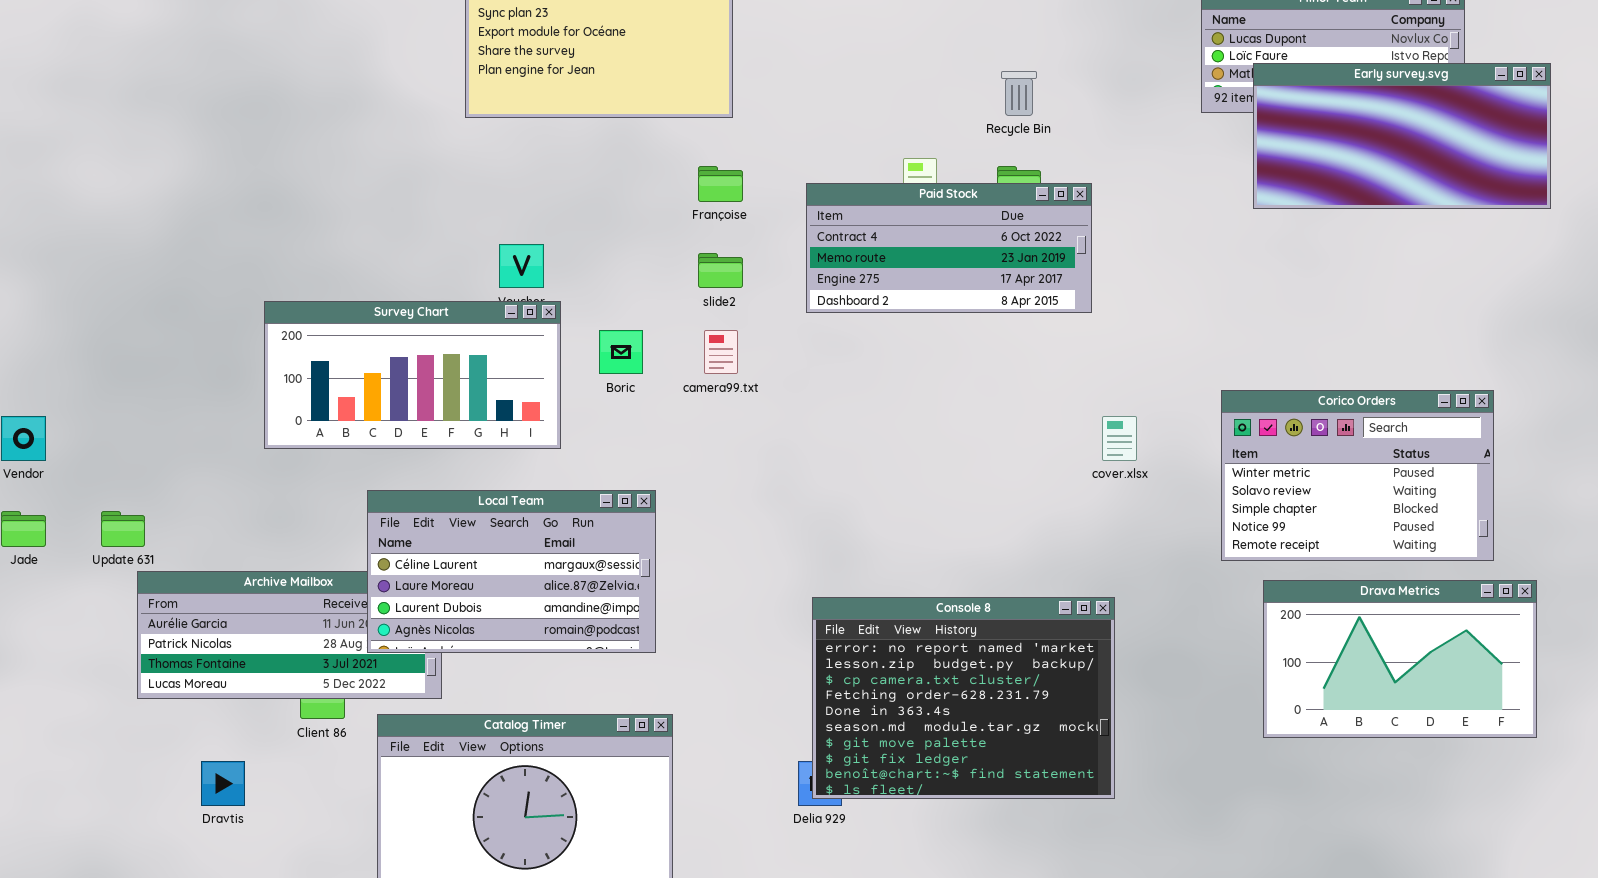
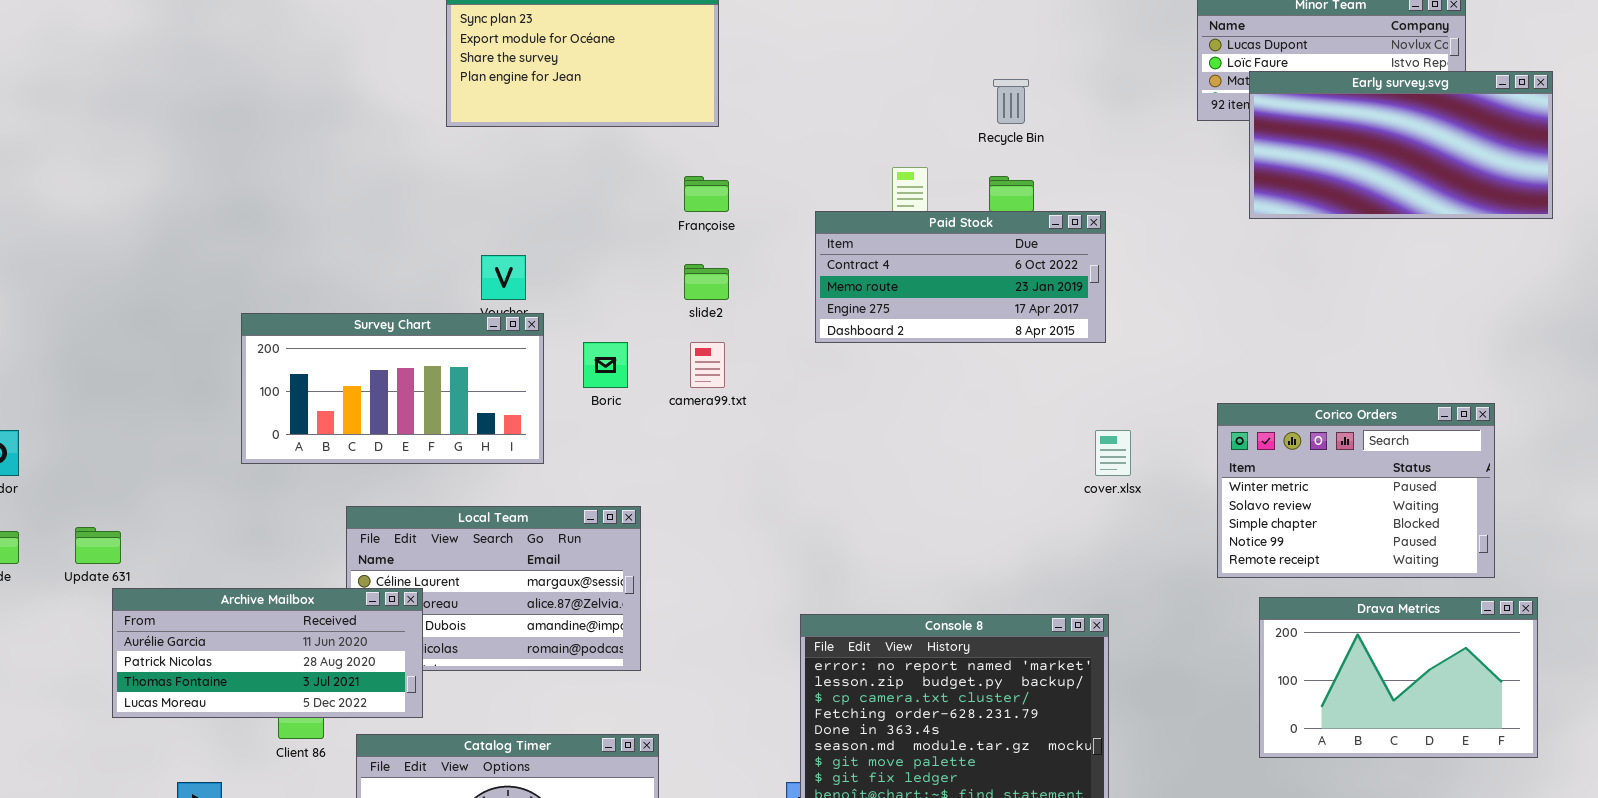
Paid Stock: [806,183,1092,313] -> [815,211,1106,343], moved
Archive Mailbox: [137,571,442,699] -> [112,588,423,718], raised

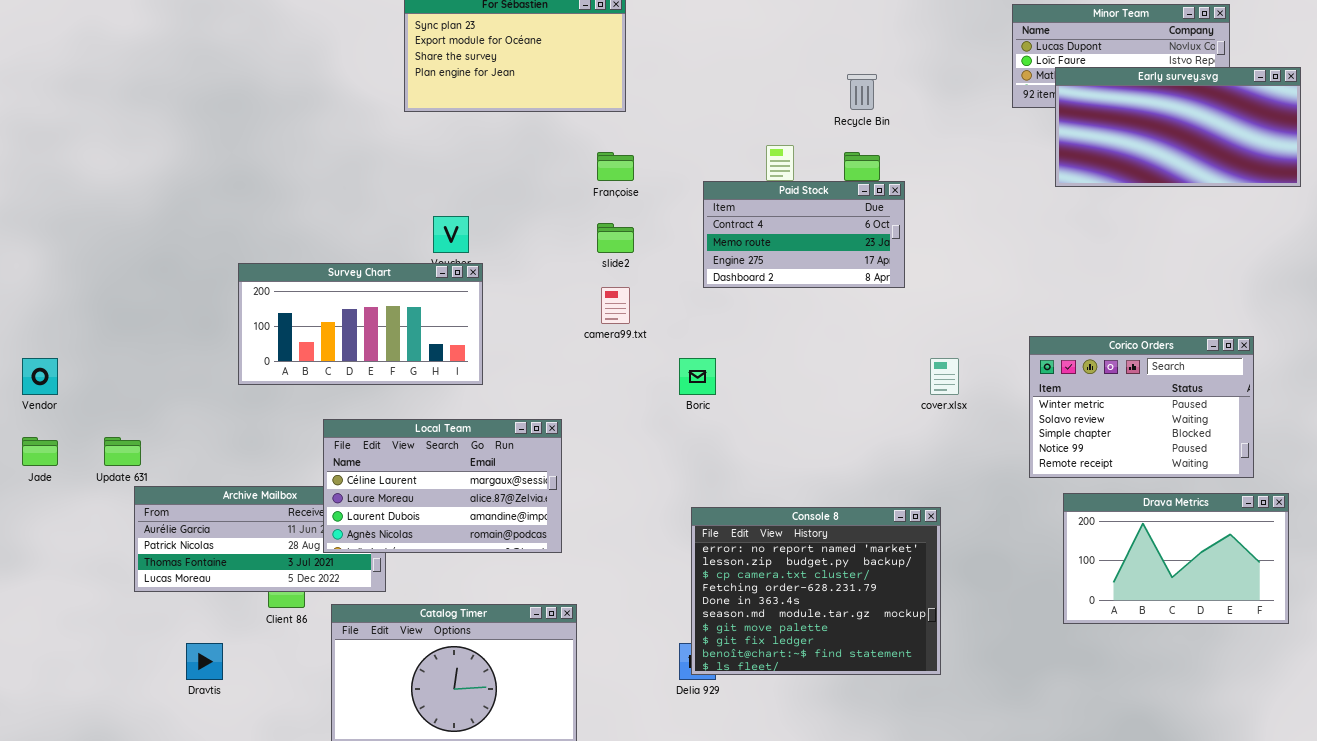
Paid Stock: [815,211,1106,343] -> [703,181,905,288], resized
Boric: [583,342,628,388] -> [679,358,716,395], moved
Local Team: [346,506,641,671] -> [323,419,562,553], raised

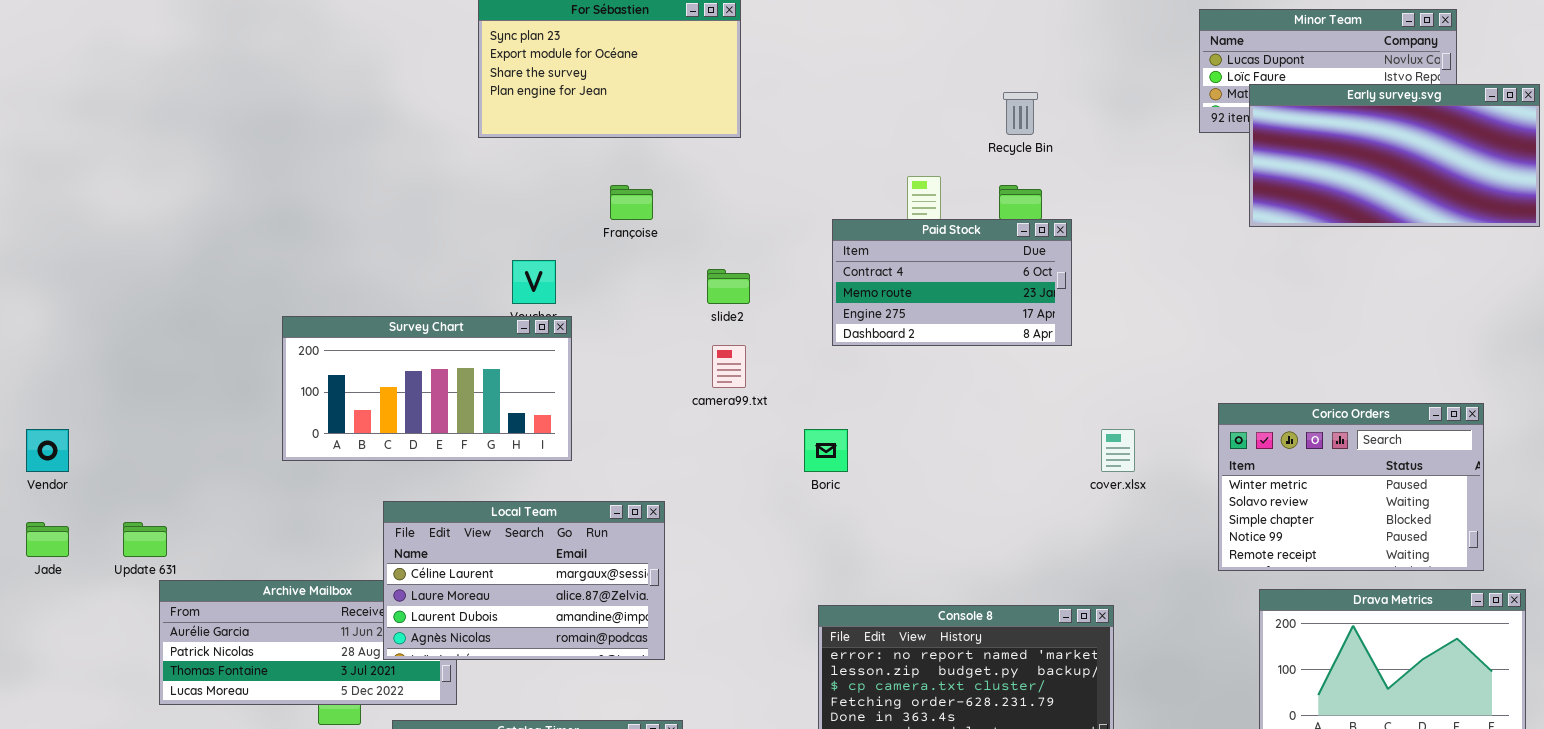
Françoise: [597,152,634,181] -> [610,185,653,220], moved

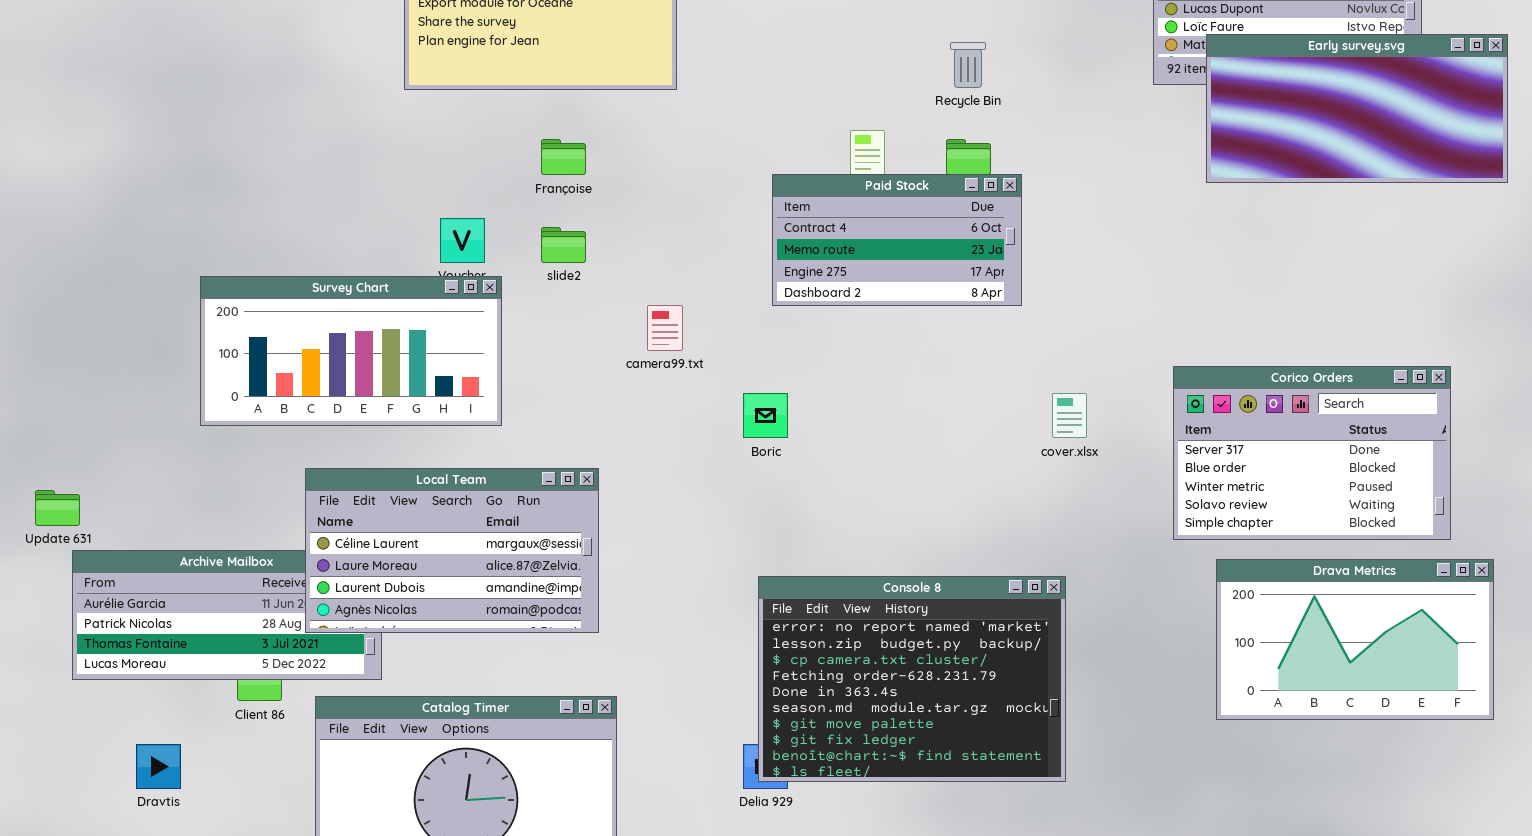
slide2: [707,269,750,304] -> [541,227,586,263], moved
Corico Orders: [1218,403,1484,571] -> [1173,366,1451,540], scrolled up 2 rows

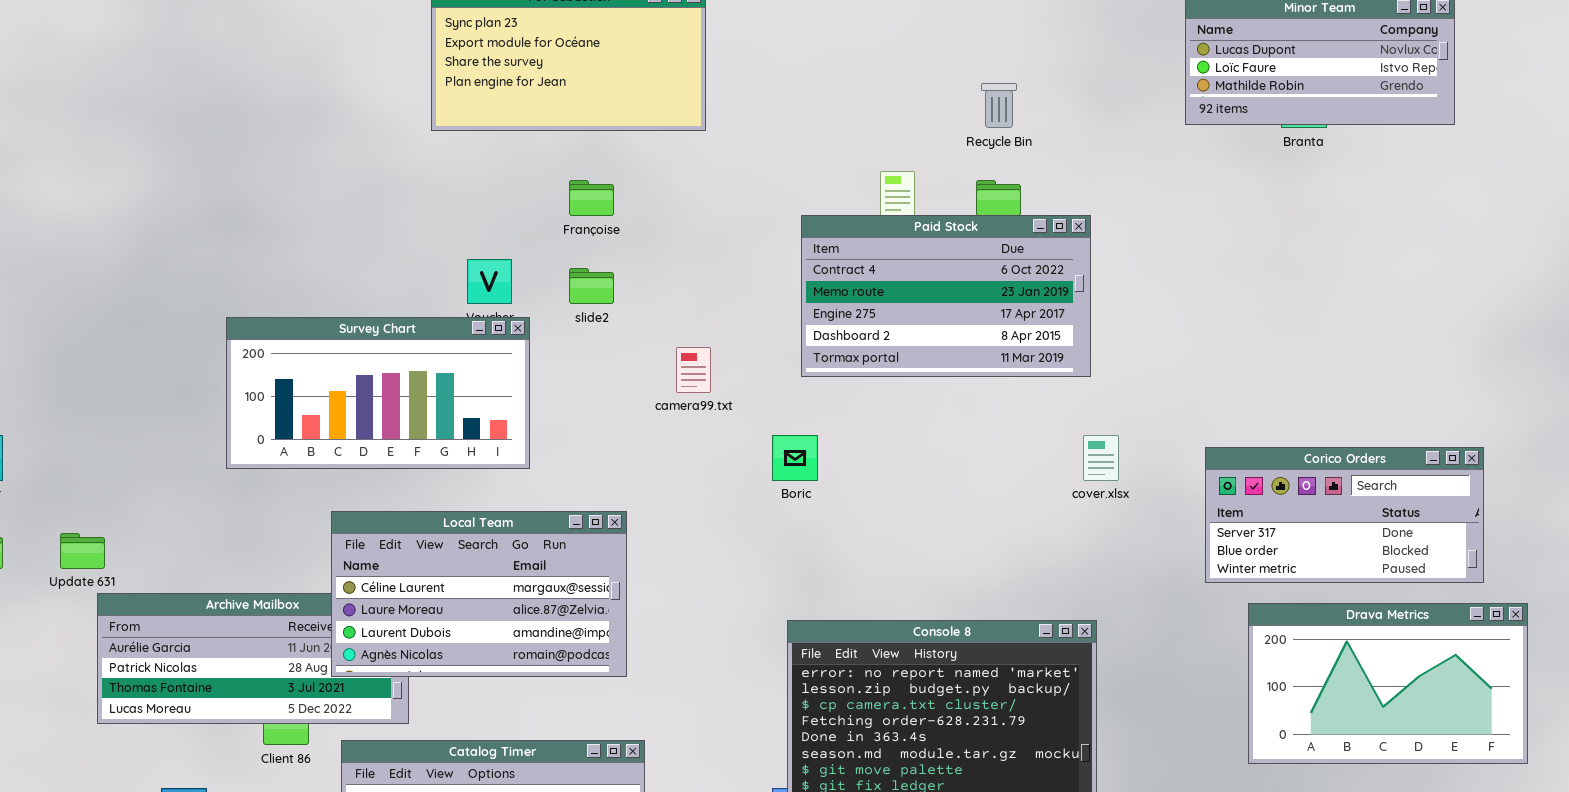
Early survey.svg: [1206,34,1508,183] -> none, closed
Paid Stock: [772,174,1022,306] -> [801,215,1091,377], resized
Corico Orders: [1173,366,1451,540] -> [1205,447,1484,583], resized

